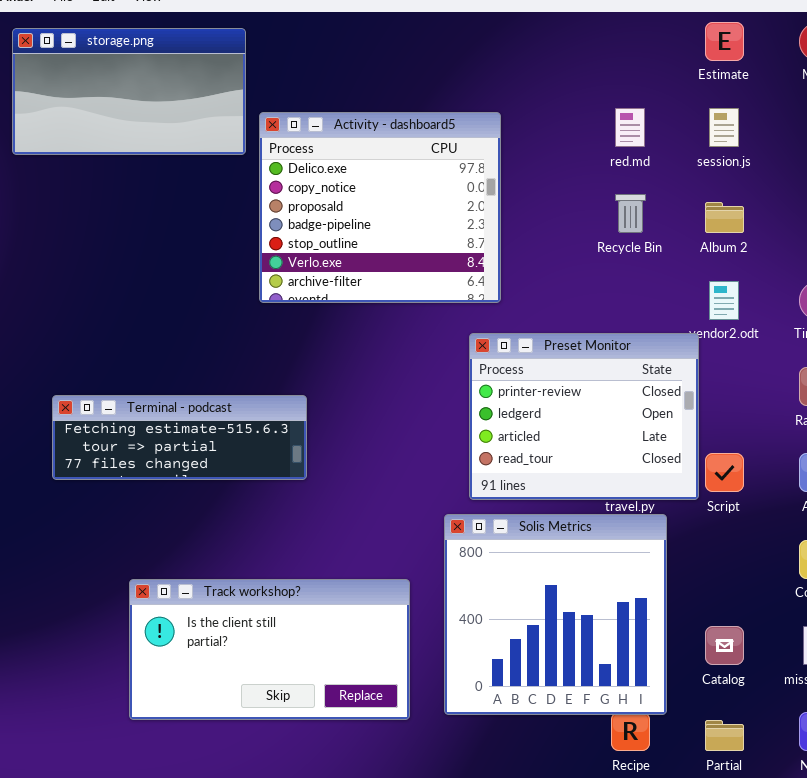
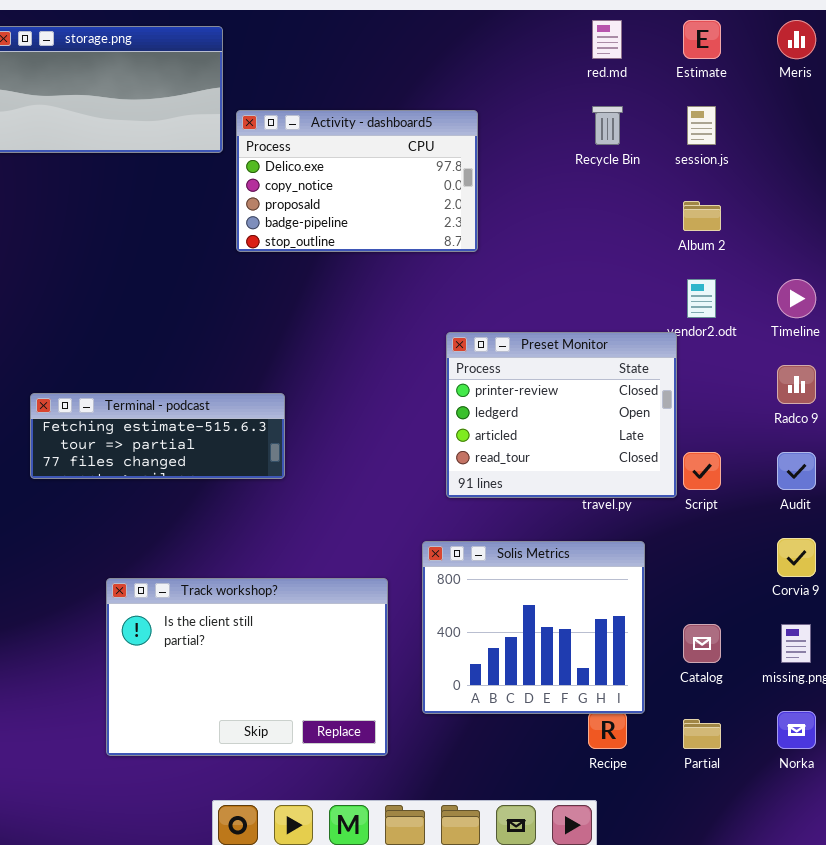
red.md: [615,108,645,147] -> [592,20,622,59], moved
Activity - dashboard5: [259,112,501,303] -> [236,110,478,252], resized
Recycle Bin: [615,194,646,233] -> [592,106,623,145], moved
Solis Metrics: [444,514,667,715] -> [422,541,645,714], resized
Track workshop?: [129,579,410,720] -> [106,578,388,756], resized

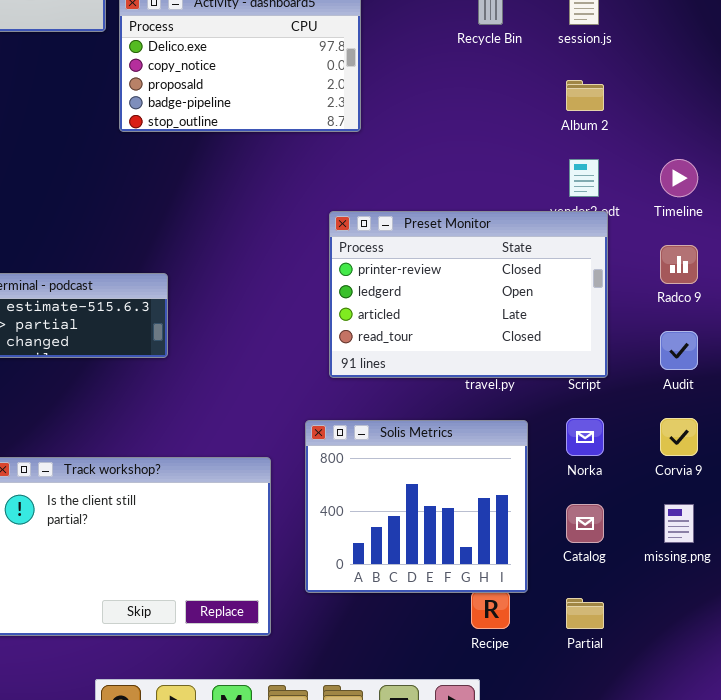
Preset Monitor: [446,332,677,498] -> [329,211,608,378], resized
Norka: [777,711,816,749] -> [566,418,604,456], moved

